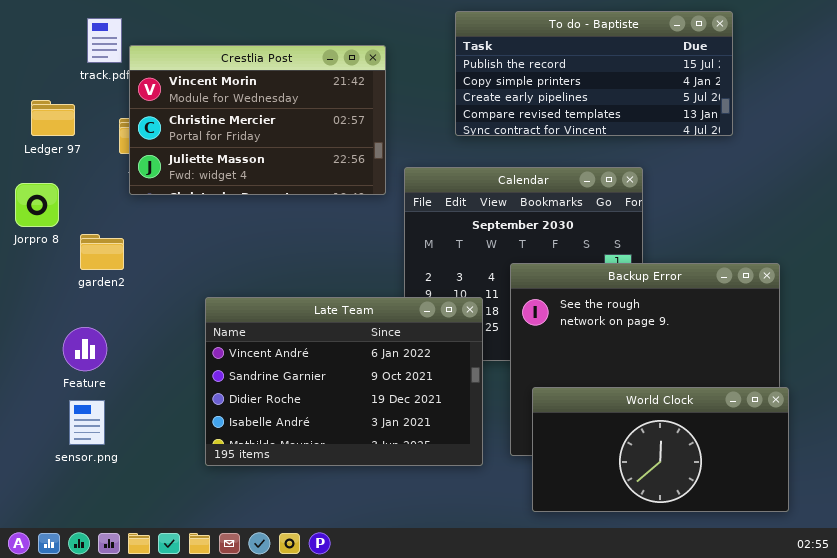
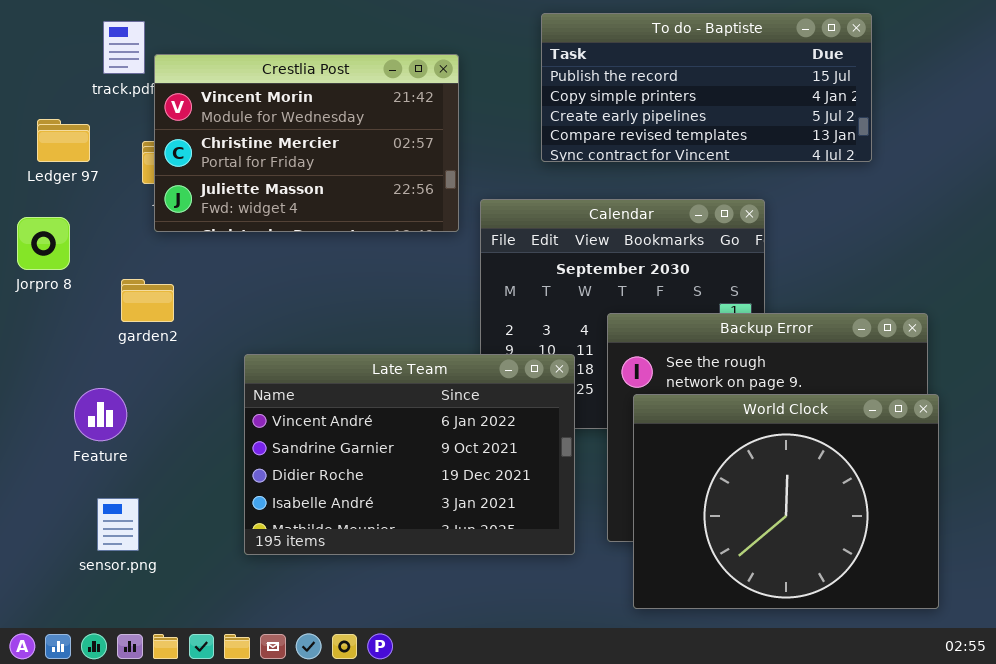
garden2: [80,234,124,270] -> [121,279,174,322], moved
World Clock: [532,387,789,512] -> [633,394,939,609], resized
sensor.png: [69,400,105,445] -> [97,498,139,551], moved

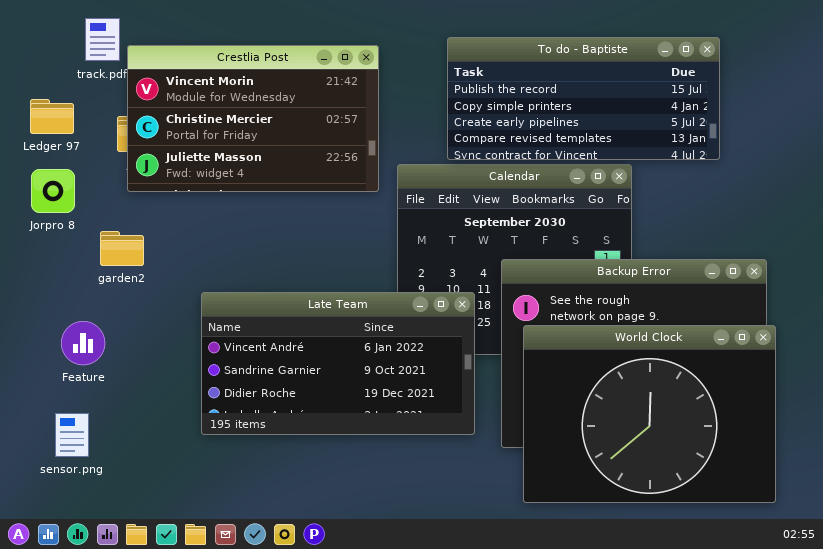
To do - Baptiste: [541,13,872,162] -> [447,37,720,160], moved
Jorpro 8: [17,217,70,270] -> [31,169,75,213], moved
Late Team: [244,354,575,555] -> [201,292,475,435], resized
sensor.png: [97,498,139,551] -> [55,413,89,457], moved

